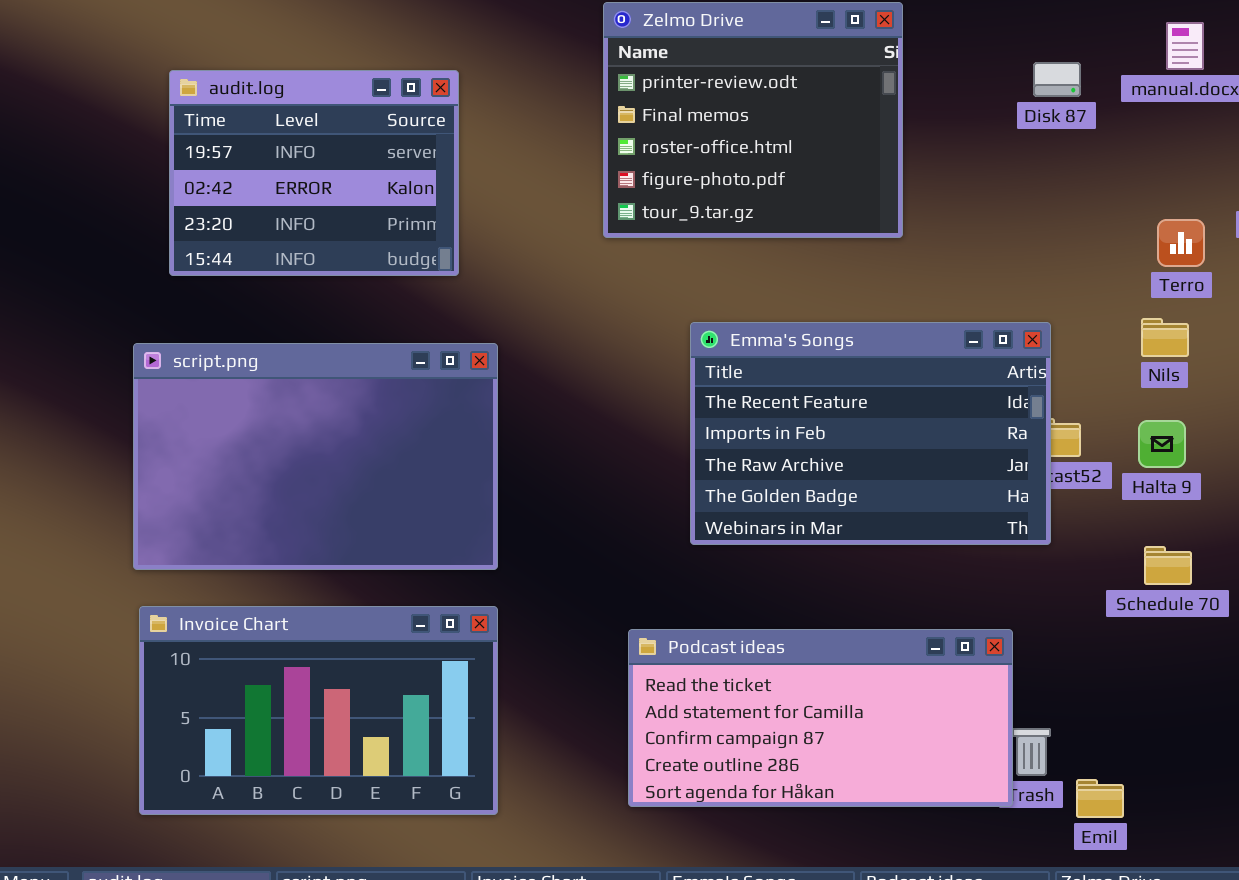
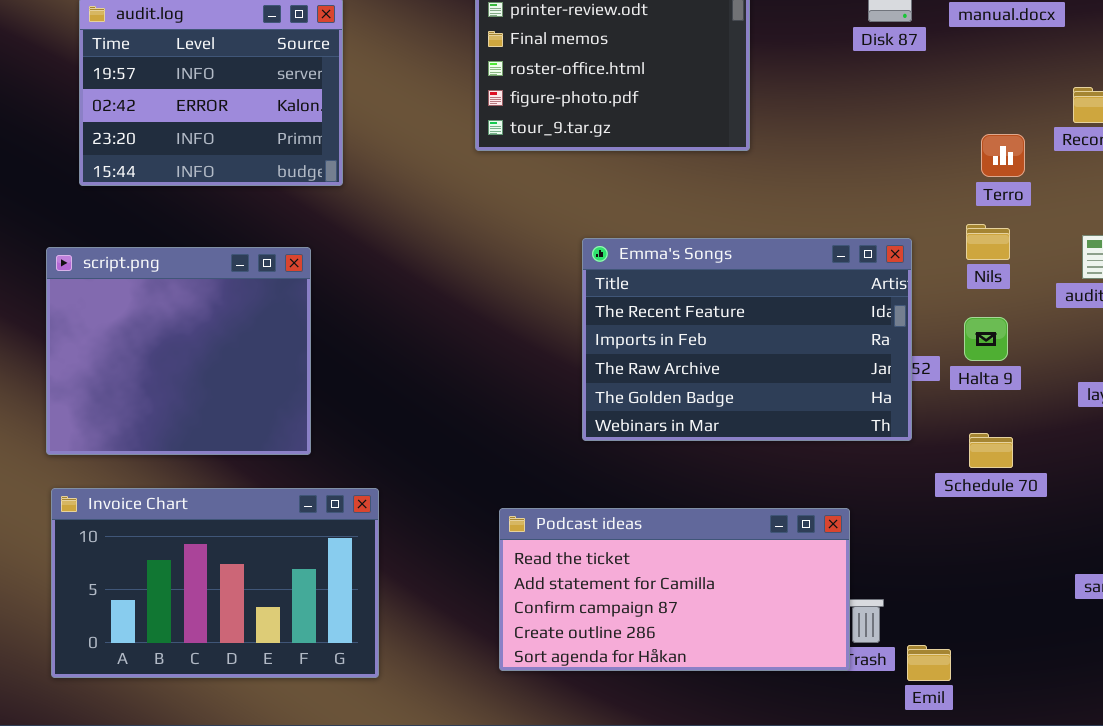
Emma's Songs: [690,322,1051,545] -> [582,238,912,441], moved
script.png: [133,343,498,570] -> [46,247,311,455], resized

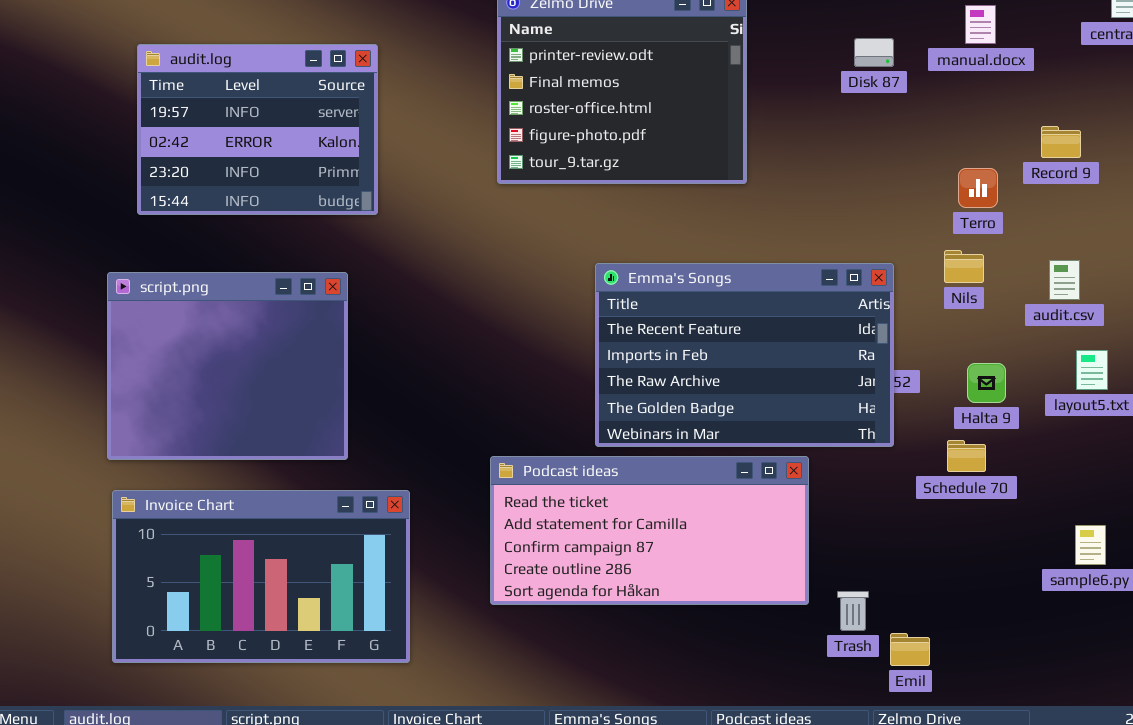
Halta 9: [964,317,1008,361] -> [967,363,1006,403], moved
Podcast ideas: [499,508,850,671] -> [490,456,809,605], moved

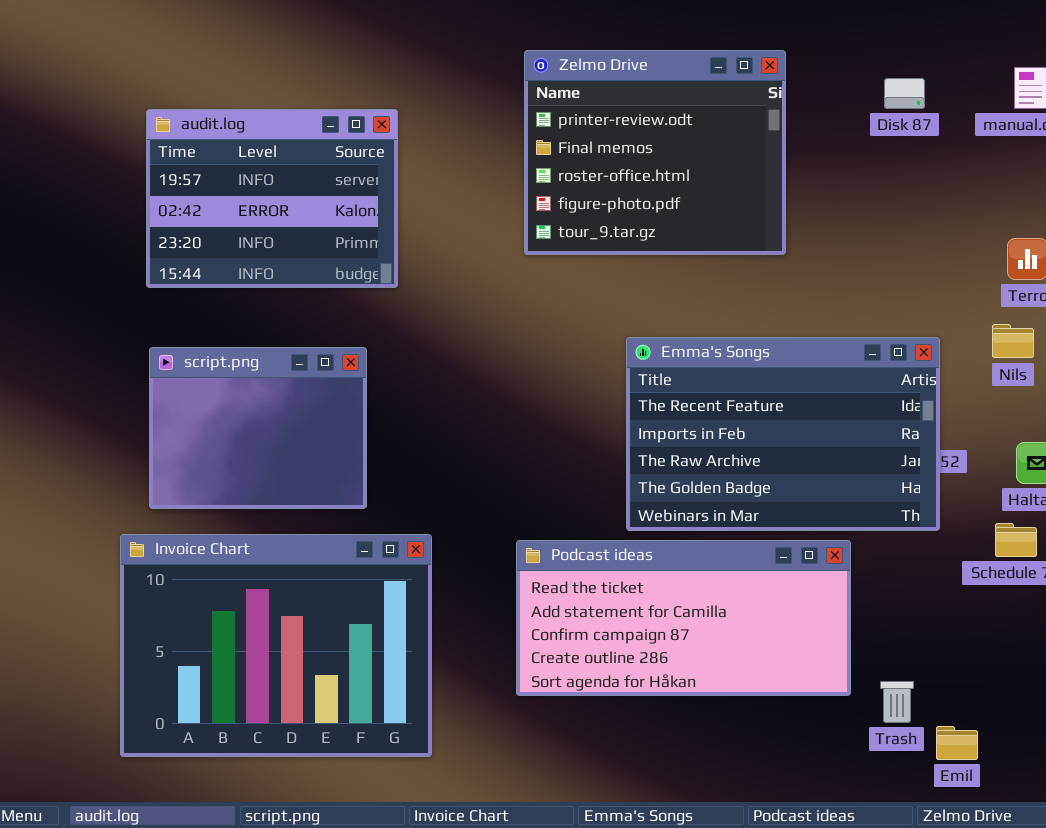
Disk 87: [854,38,894,67] -> [884,78,925,109], moved
script.png: [107,272,348,460] -> [149,347,367,509], resized
Invoice Chart: [112,490,410,663] -> [120,534,432,757], resized

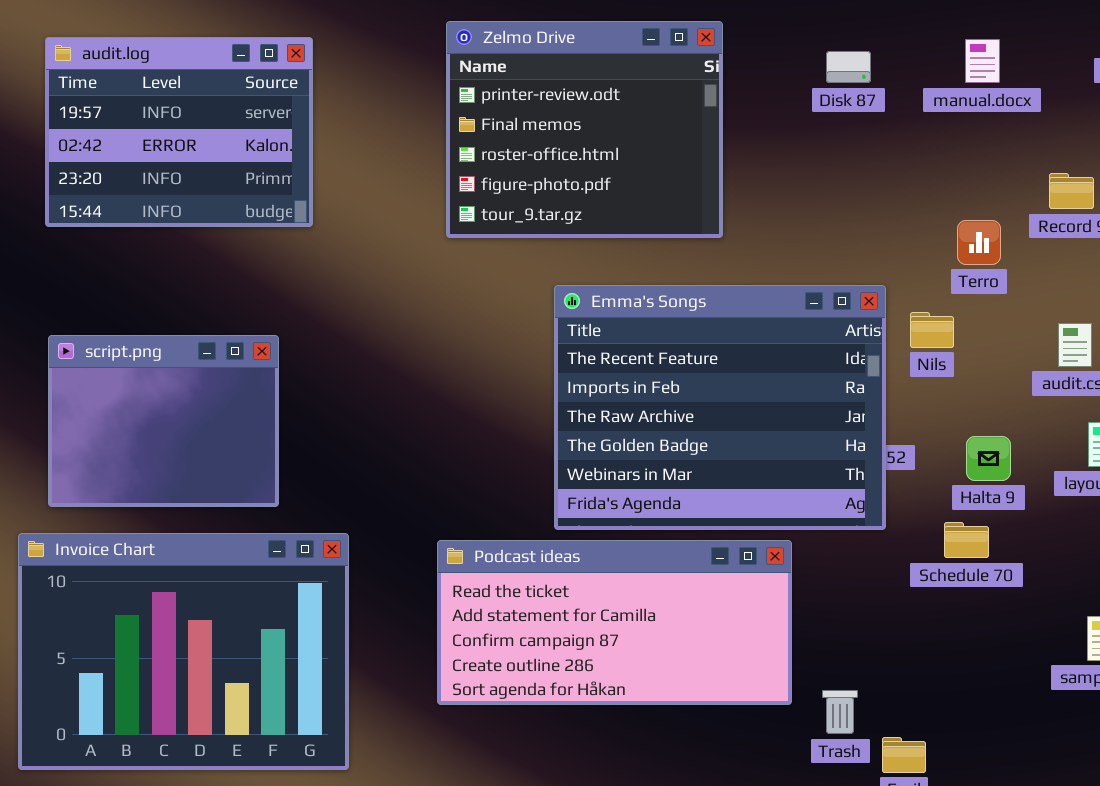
audit.log: [146,109,398,288] -> [45,37,313,227], moved
Nils: [992,324,1034,358] -> [910,312,954,348], moved
Emma's Songs: [626,337,940,531] -> [554,285,886,530], resized

